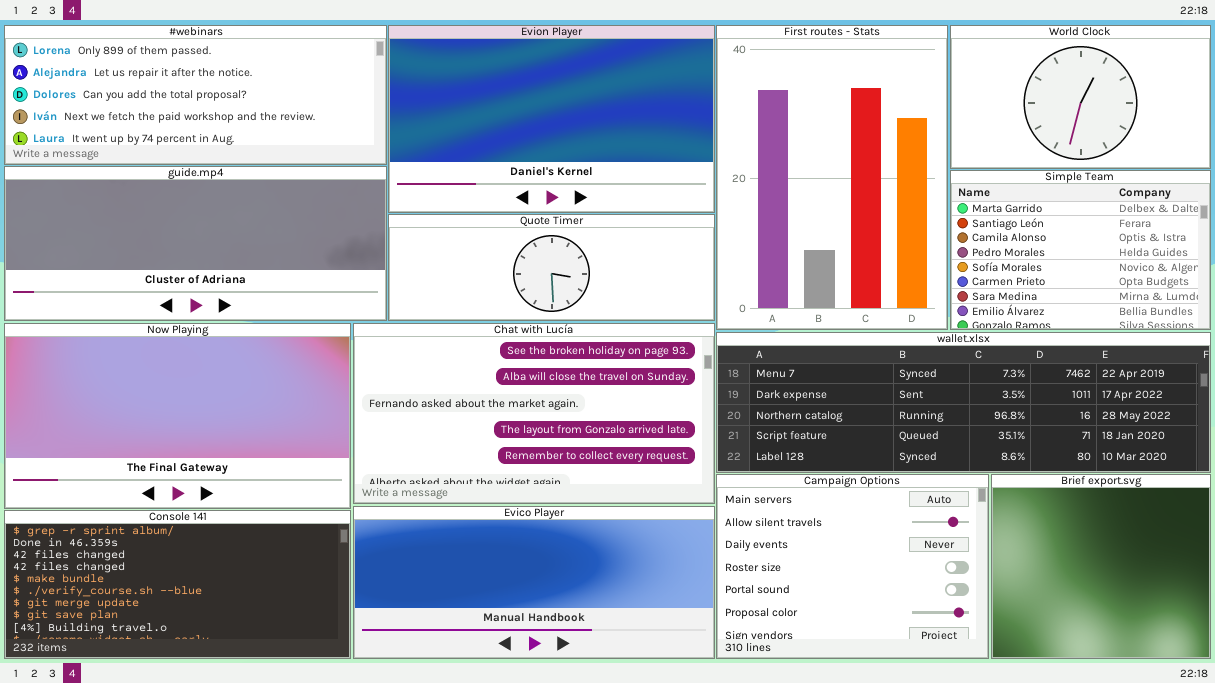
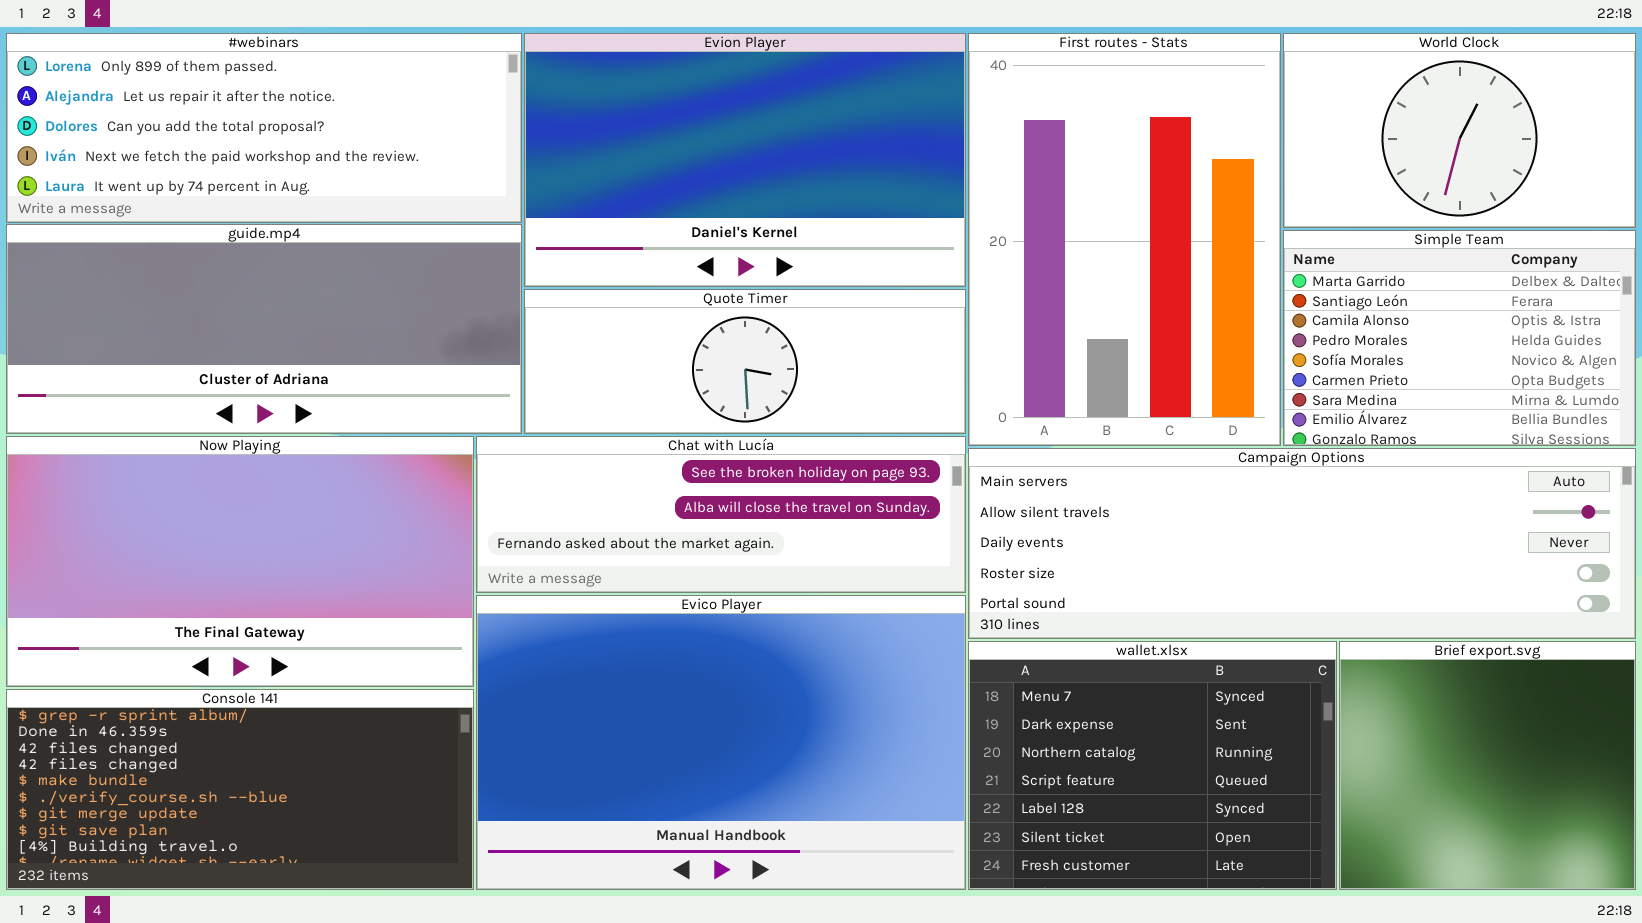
Chat with Lucía: [353,323,715,504] -> [476,436,966,593], resized
wallet.xlsx: [716,332,1211,473] -> [968,641,1337,890], moved, resized
Campaign Options: [716,474,989,659] -> [968,448,1636,639], moved, resized
Evico Player: [353,506,715,659] -> [476,595,966,890], resized

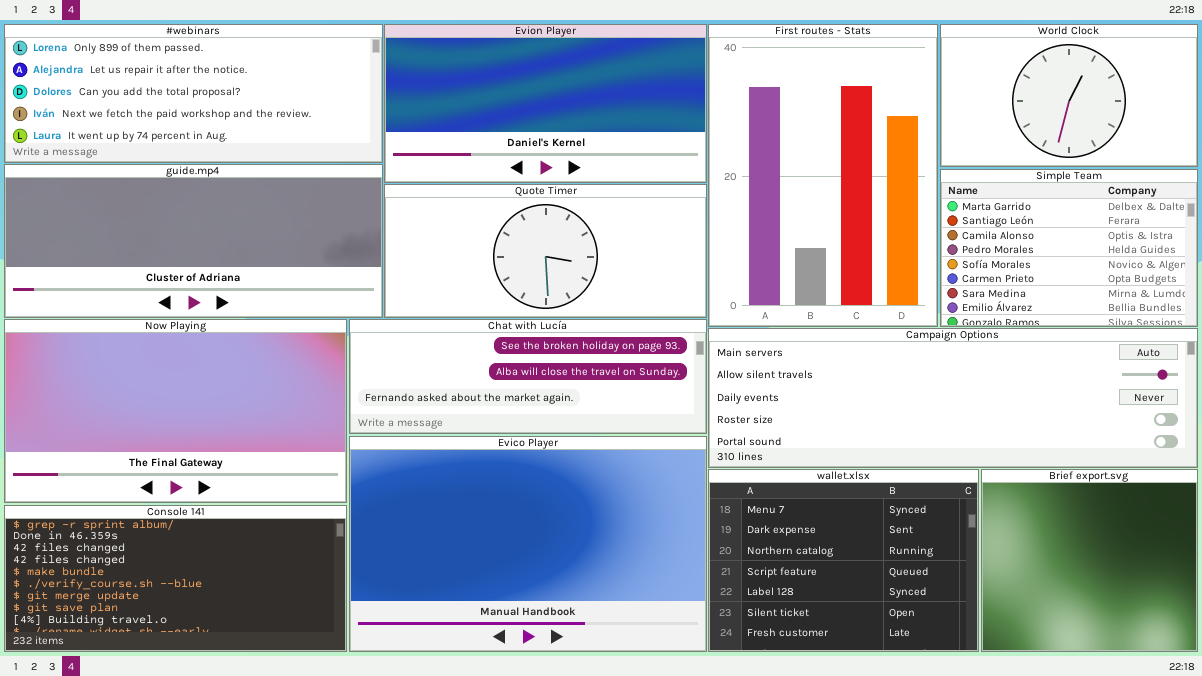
Evion Player: [524,33,966,287] -> [384,24,707,183], resized
Quote Timer: [524,289,966,434] -> [384,184,707,318], resized

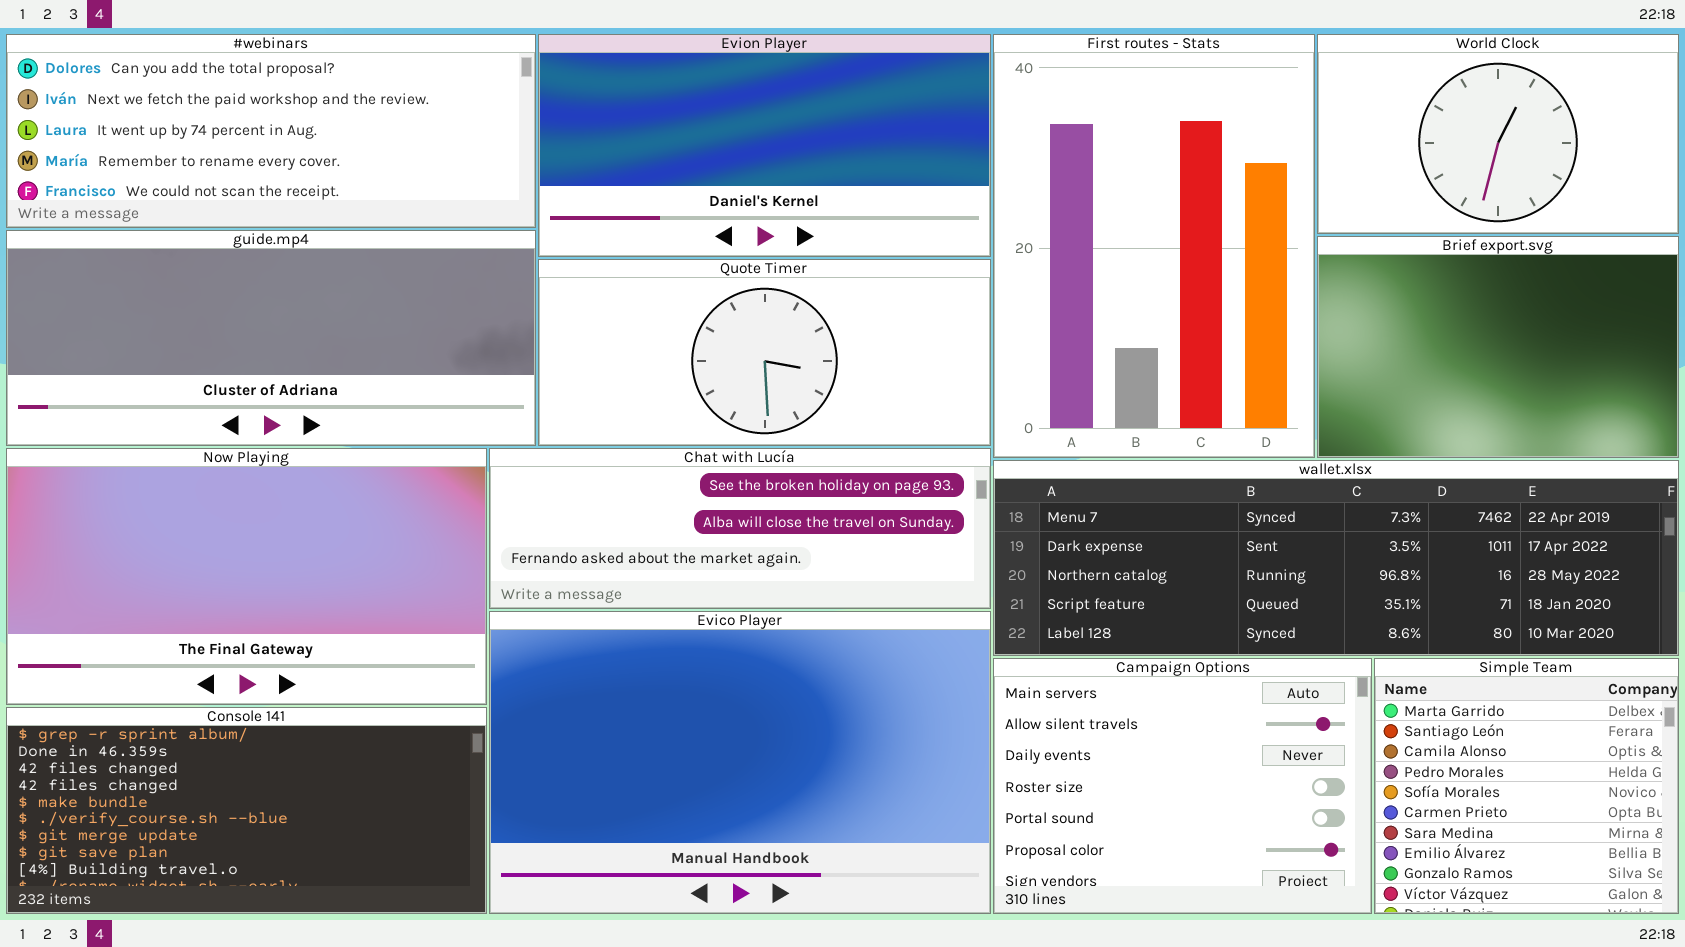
#webinars: [4,24,383,163] -> [6,34,536,228], scrolled down 2 rows
Simple Team: [940,169,1198,327] -> [1374,658,1679,914], moved, resized
Campaign Options: [708,328,1198,468] -> [993,658,1372,914], moved, resized
wallet.xlsx: [708,469,979,652] -> [993,460,1679,656], moved, resized
Brief export.svg: [981,469,1198,652] -> [1317,236,1679,458], moved, resized

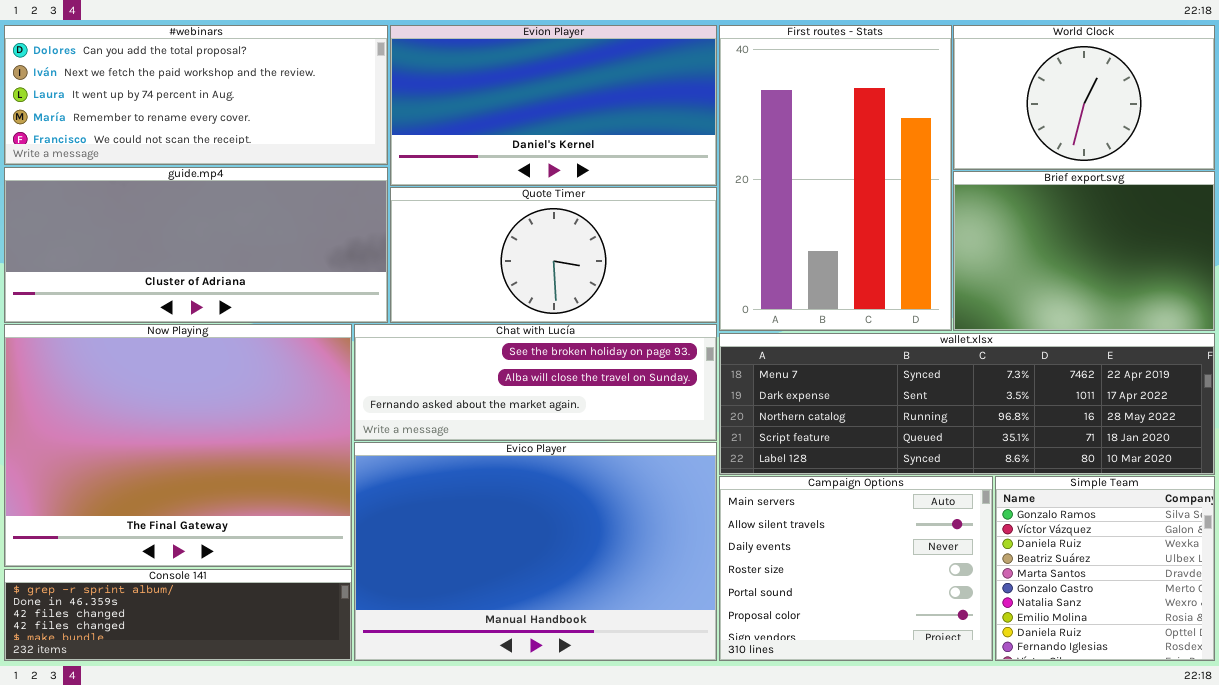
Now Playing: [6,448,487,705] -> [4,324,352,567], resized
Simple Team: [1374,658,1679,914] -> [995,476,1215,661], scrolled down 8 rows
Console 141: [6,707,487,914] -> [4,569,352,661], resized

